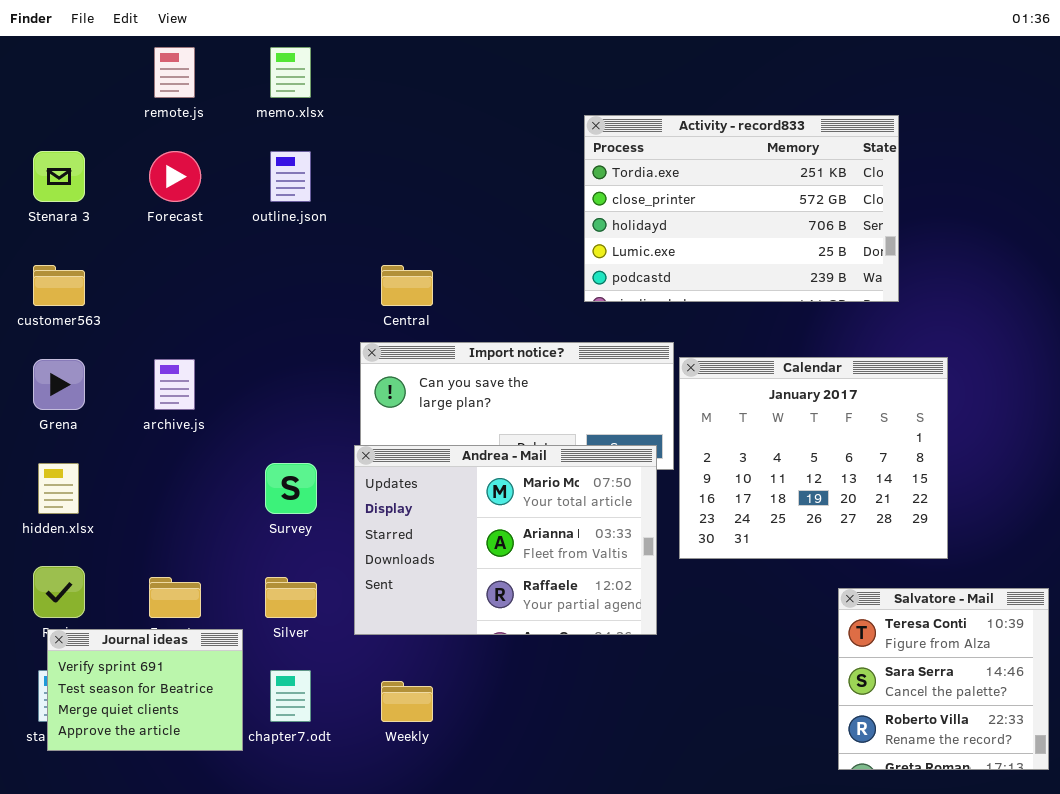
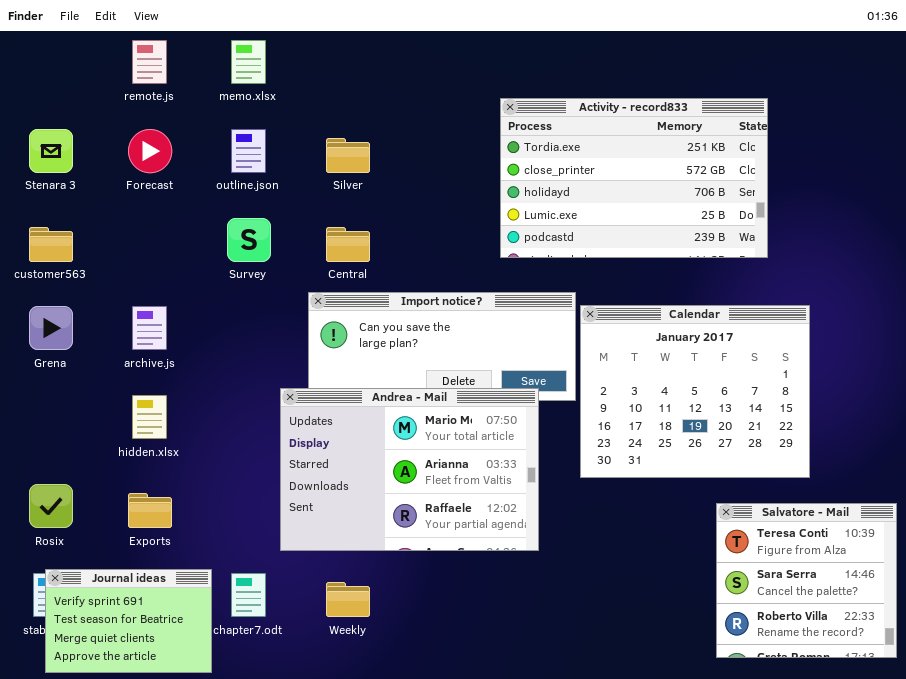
Andrea - Mail: [354,445,657,635] -> [280,388,539,551], moved
hidden.xlsx: [38,463,79,514] -> [132,395,167,439], moved
Survey: [265,463,317,514] -> [227,218,271,262], moved
Silver: [265,577,317,618] -> [326,138,370,173], moved
Journal ideas: [47,629,243,751] -> [45,569,212,673], moved

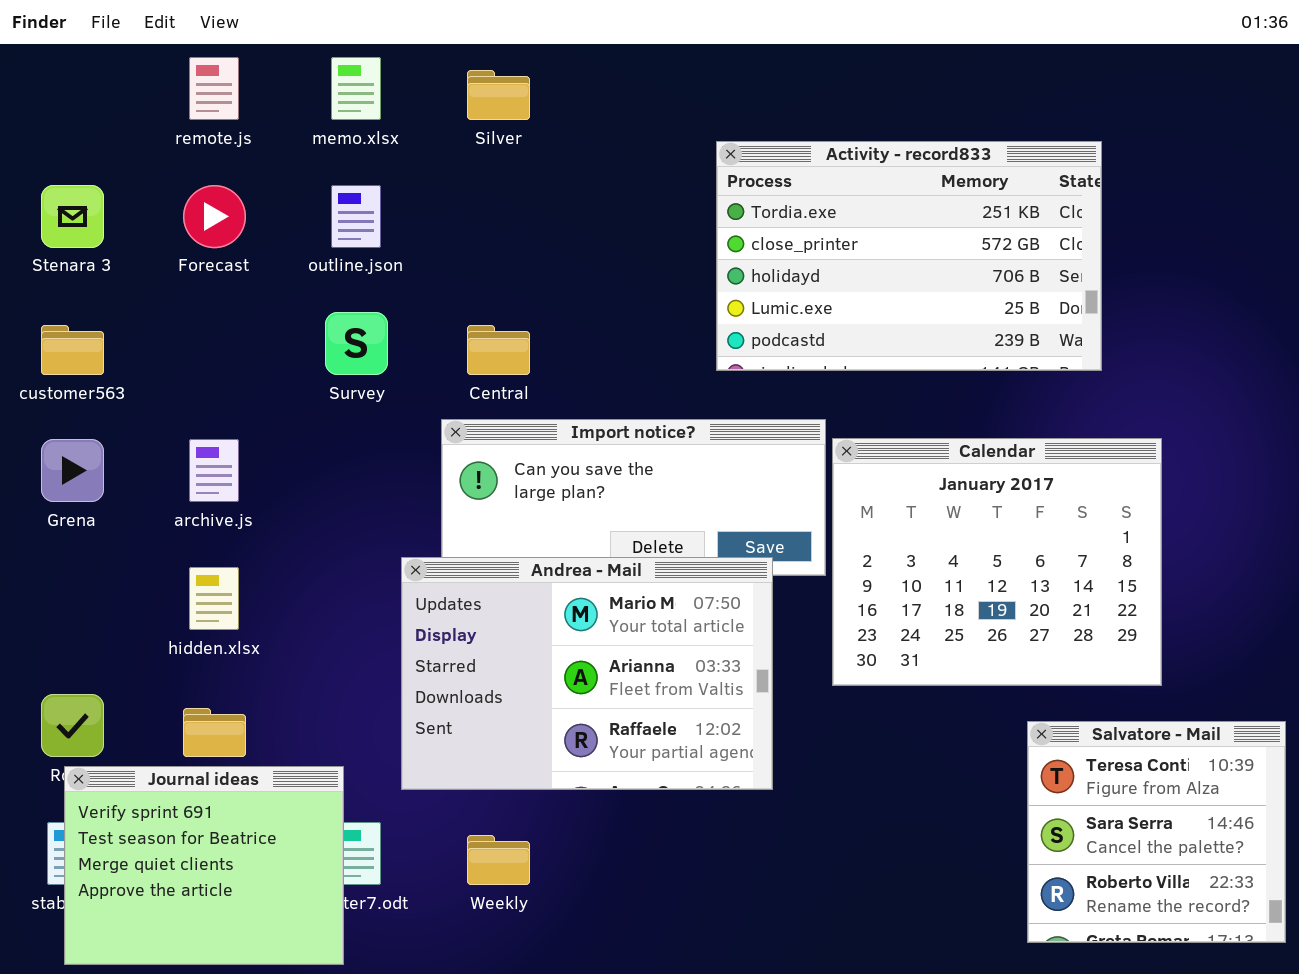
Silver: [326,138,370,173] -> [467,70,530,120], moved
Journal ideas: [45,569,212,673] -> [64,766,344,965], resized

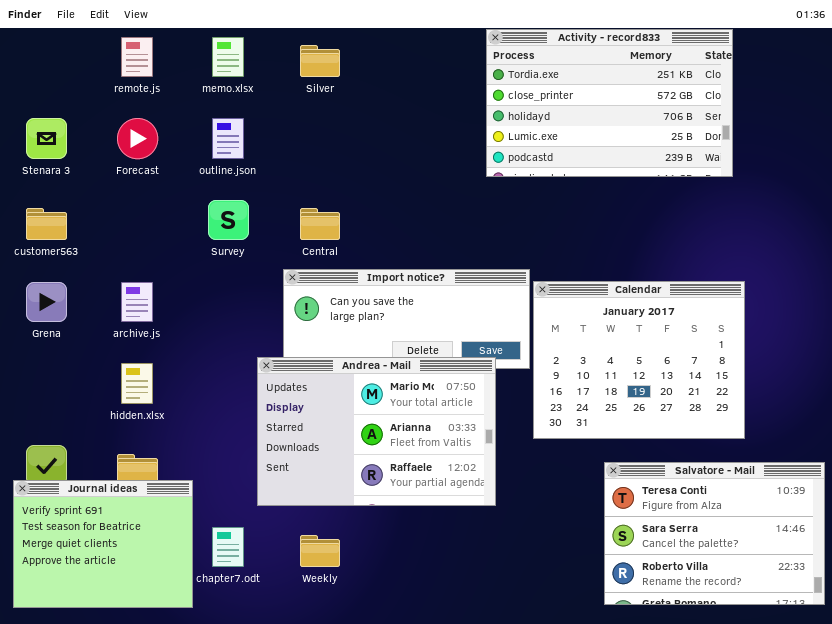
Activity - record833: [716,141,1102,371] -> [486,29,733,177], moved
Salvatore - Mail: [1027,721,1286,943] -> [604,462,825,605], resized
Journal ideas: [64,766,344,965] -> [13,480,193,608], moved

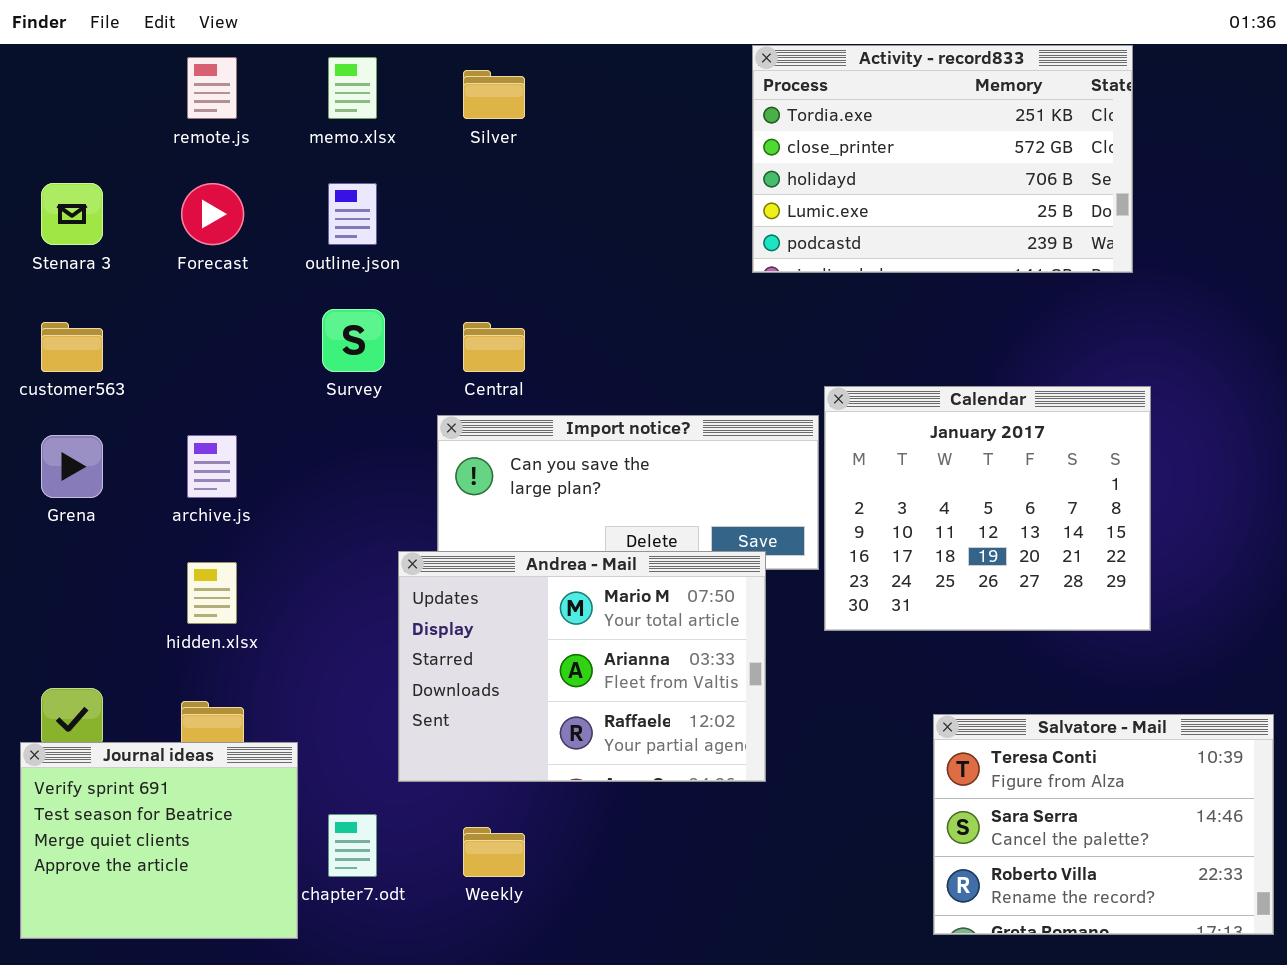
Calendar: [533,281,745,439] -> [824,386,1151,631], moved

